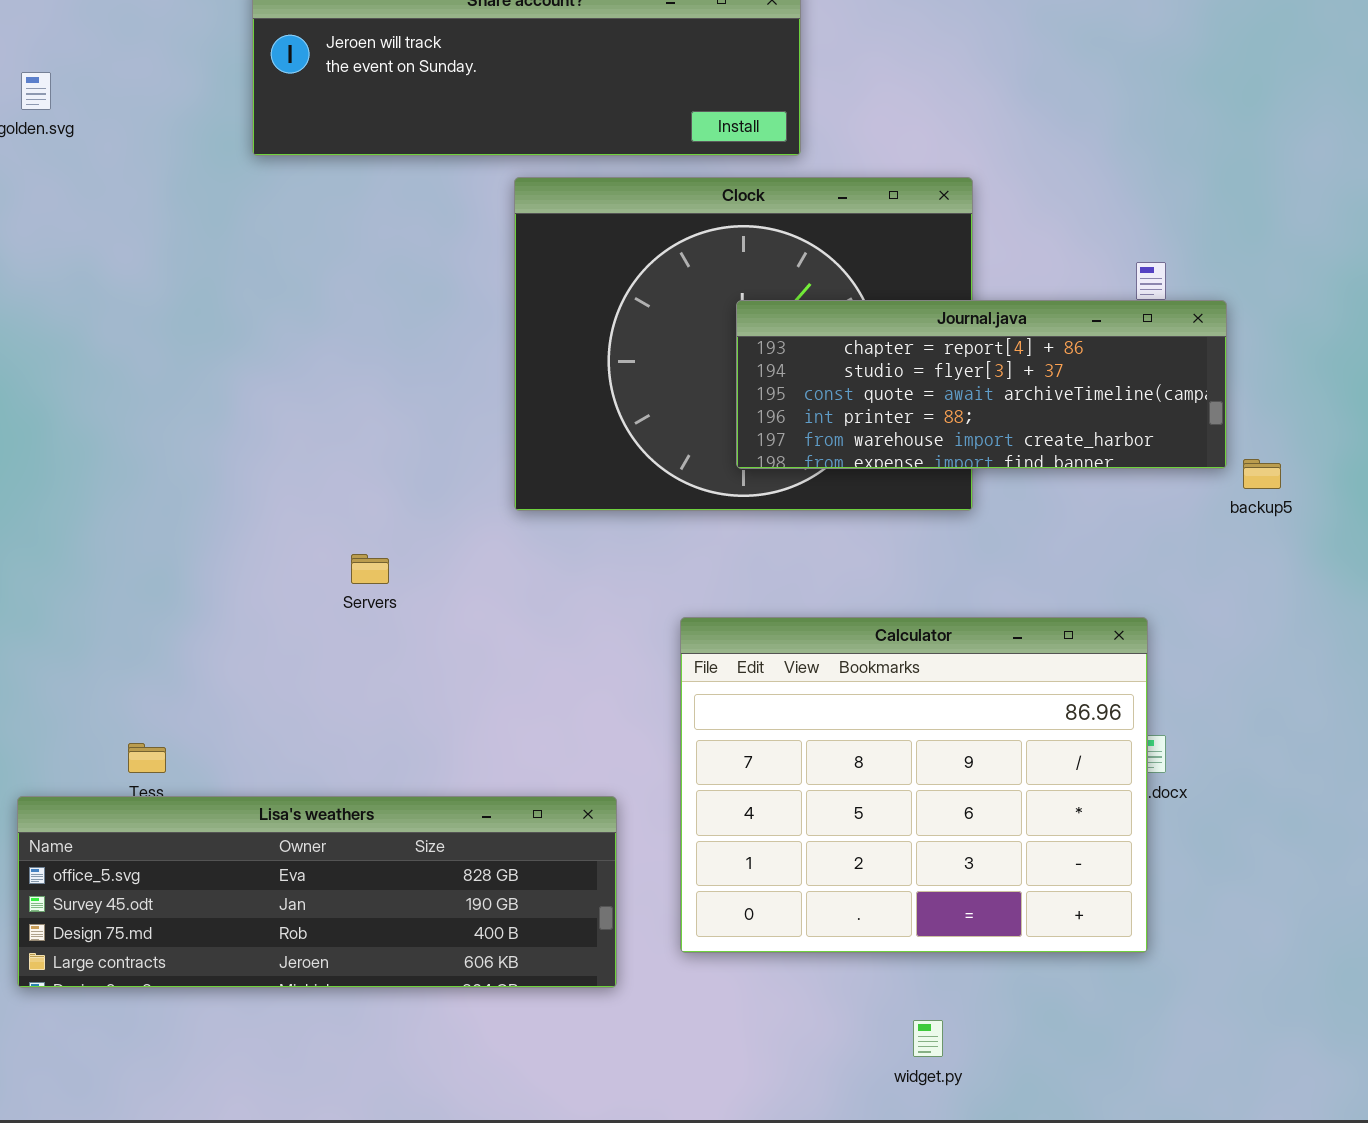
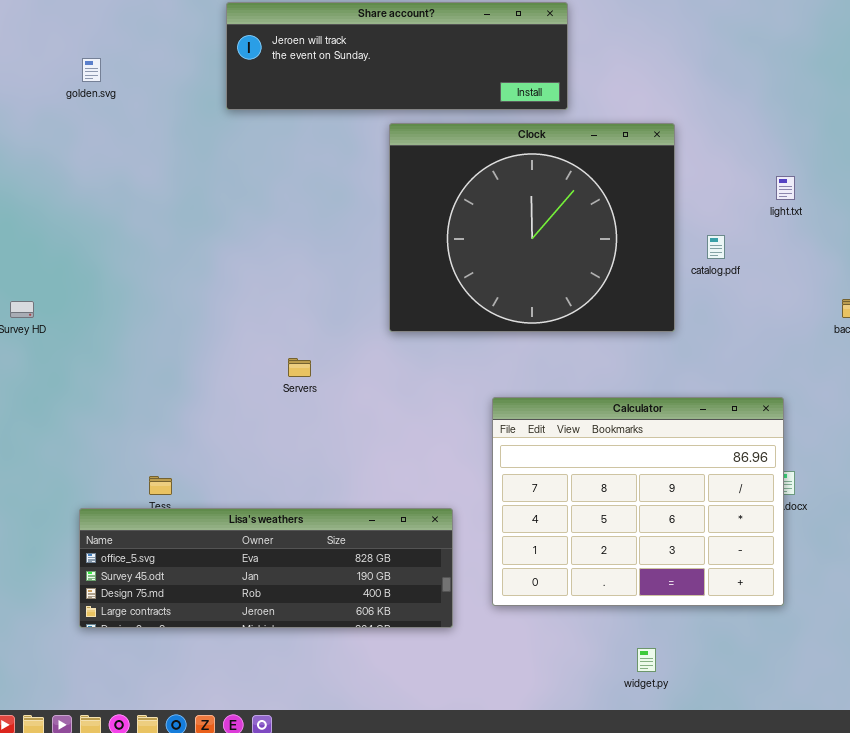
Journal.java: [736,300,1227,469] -> none, closed

